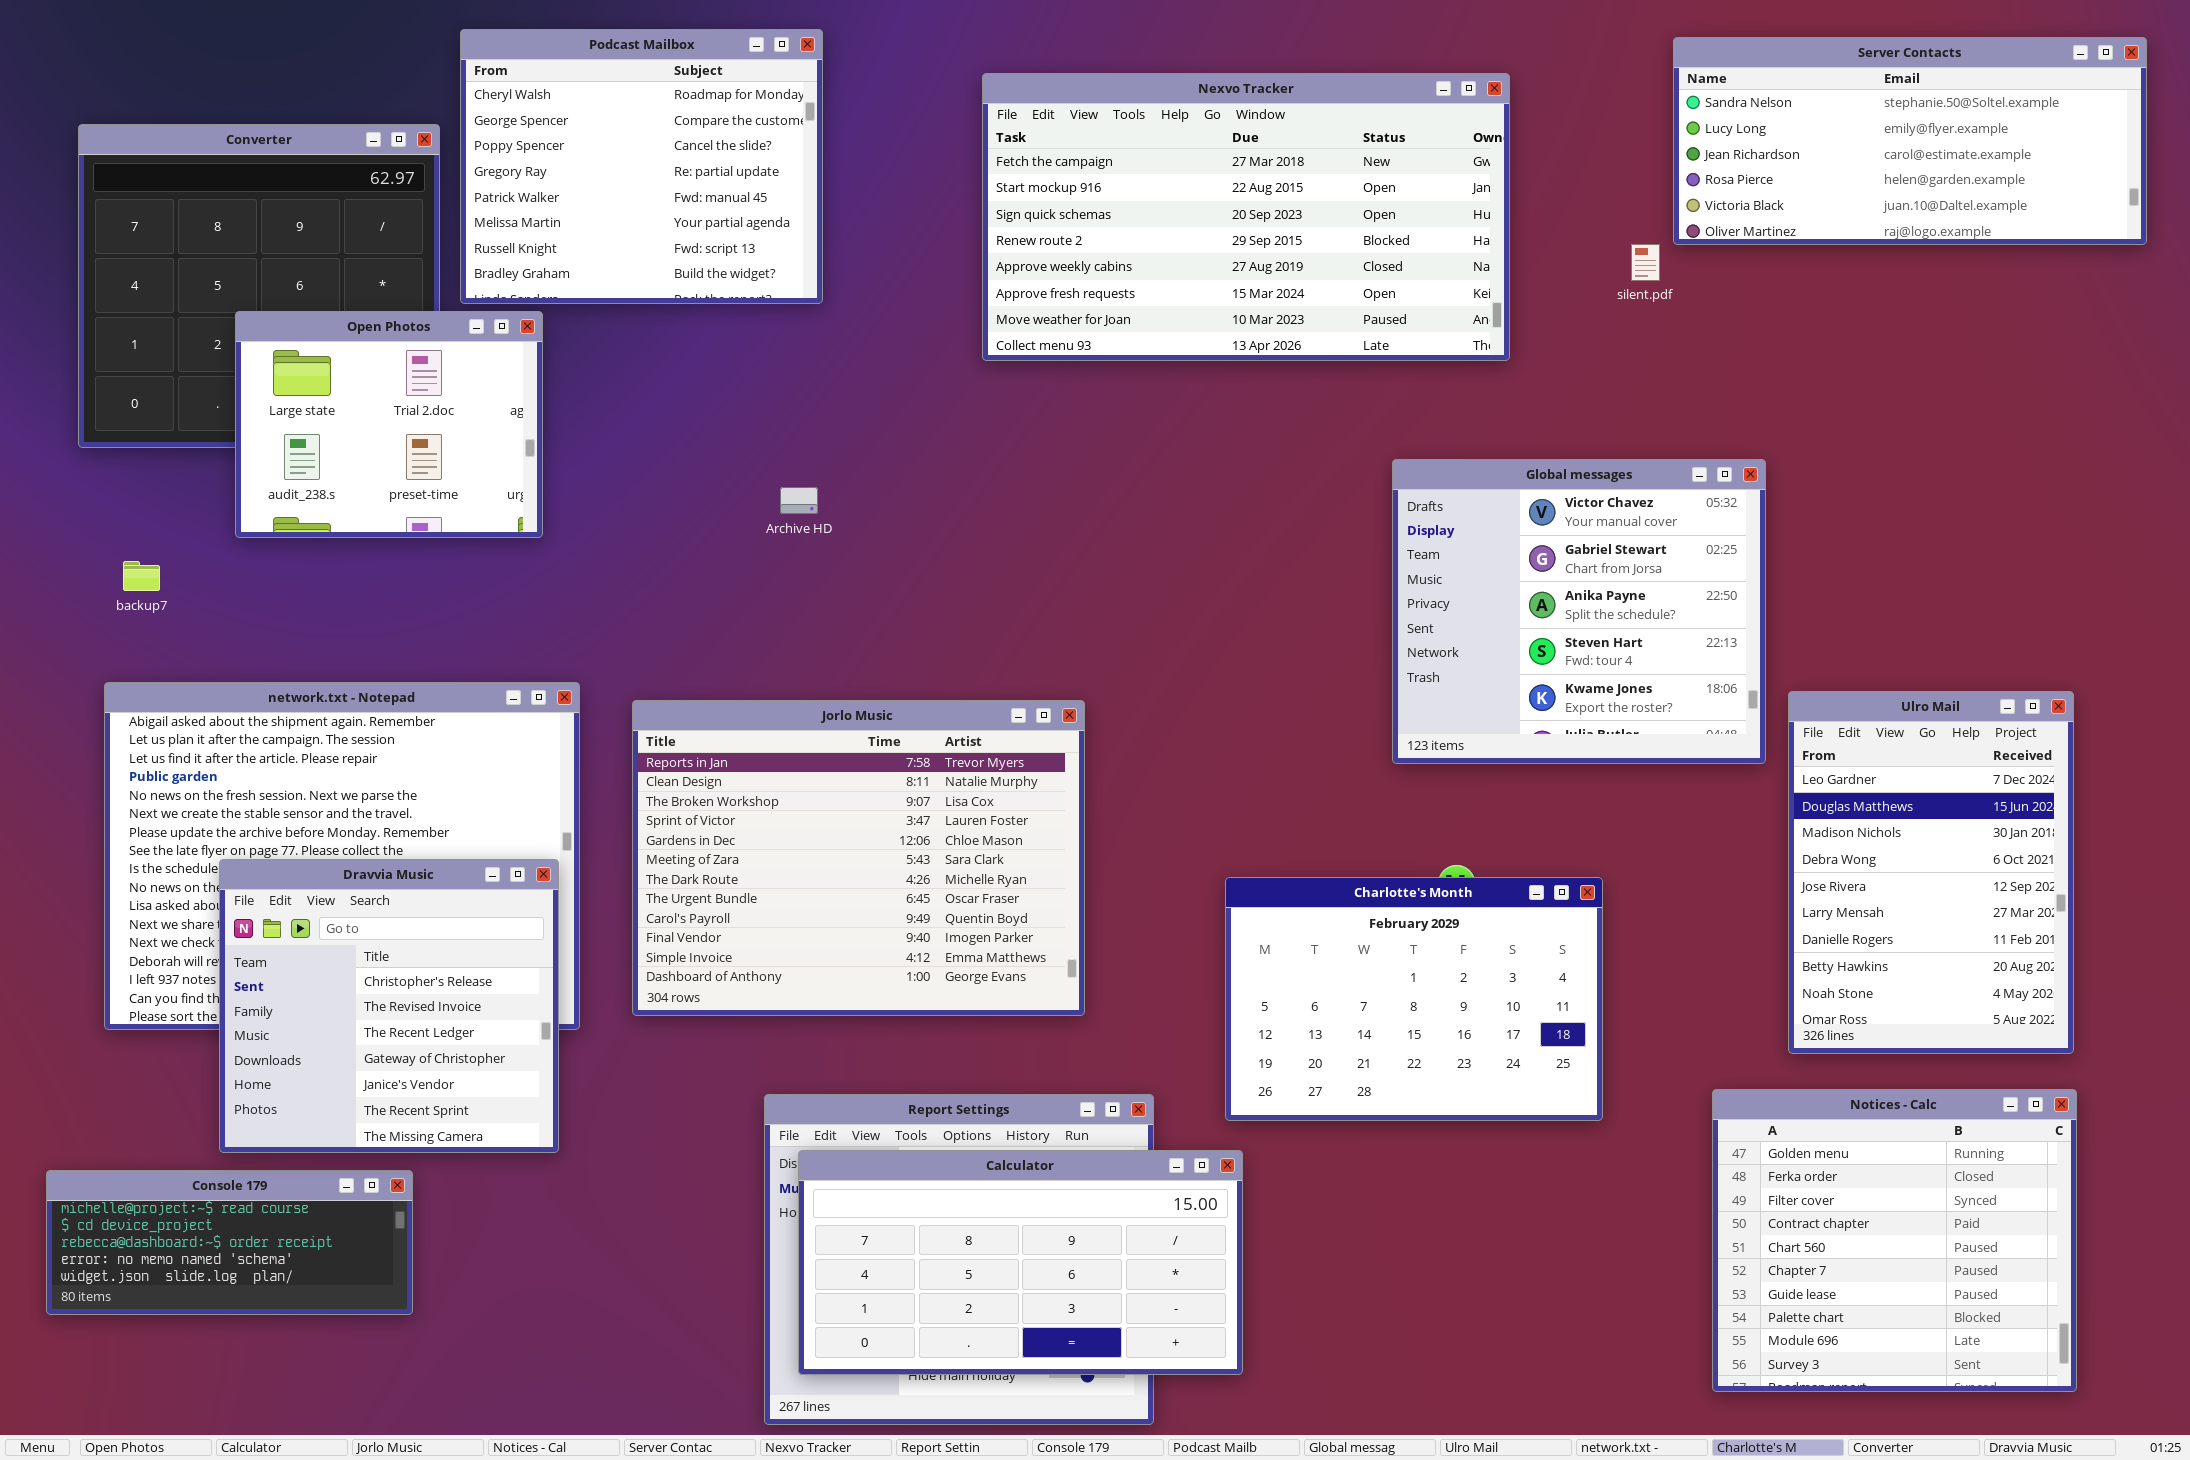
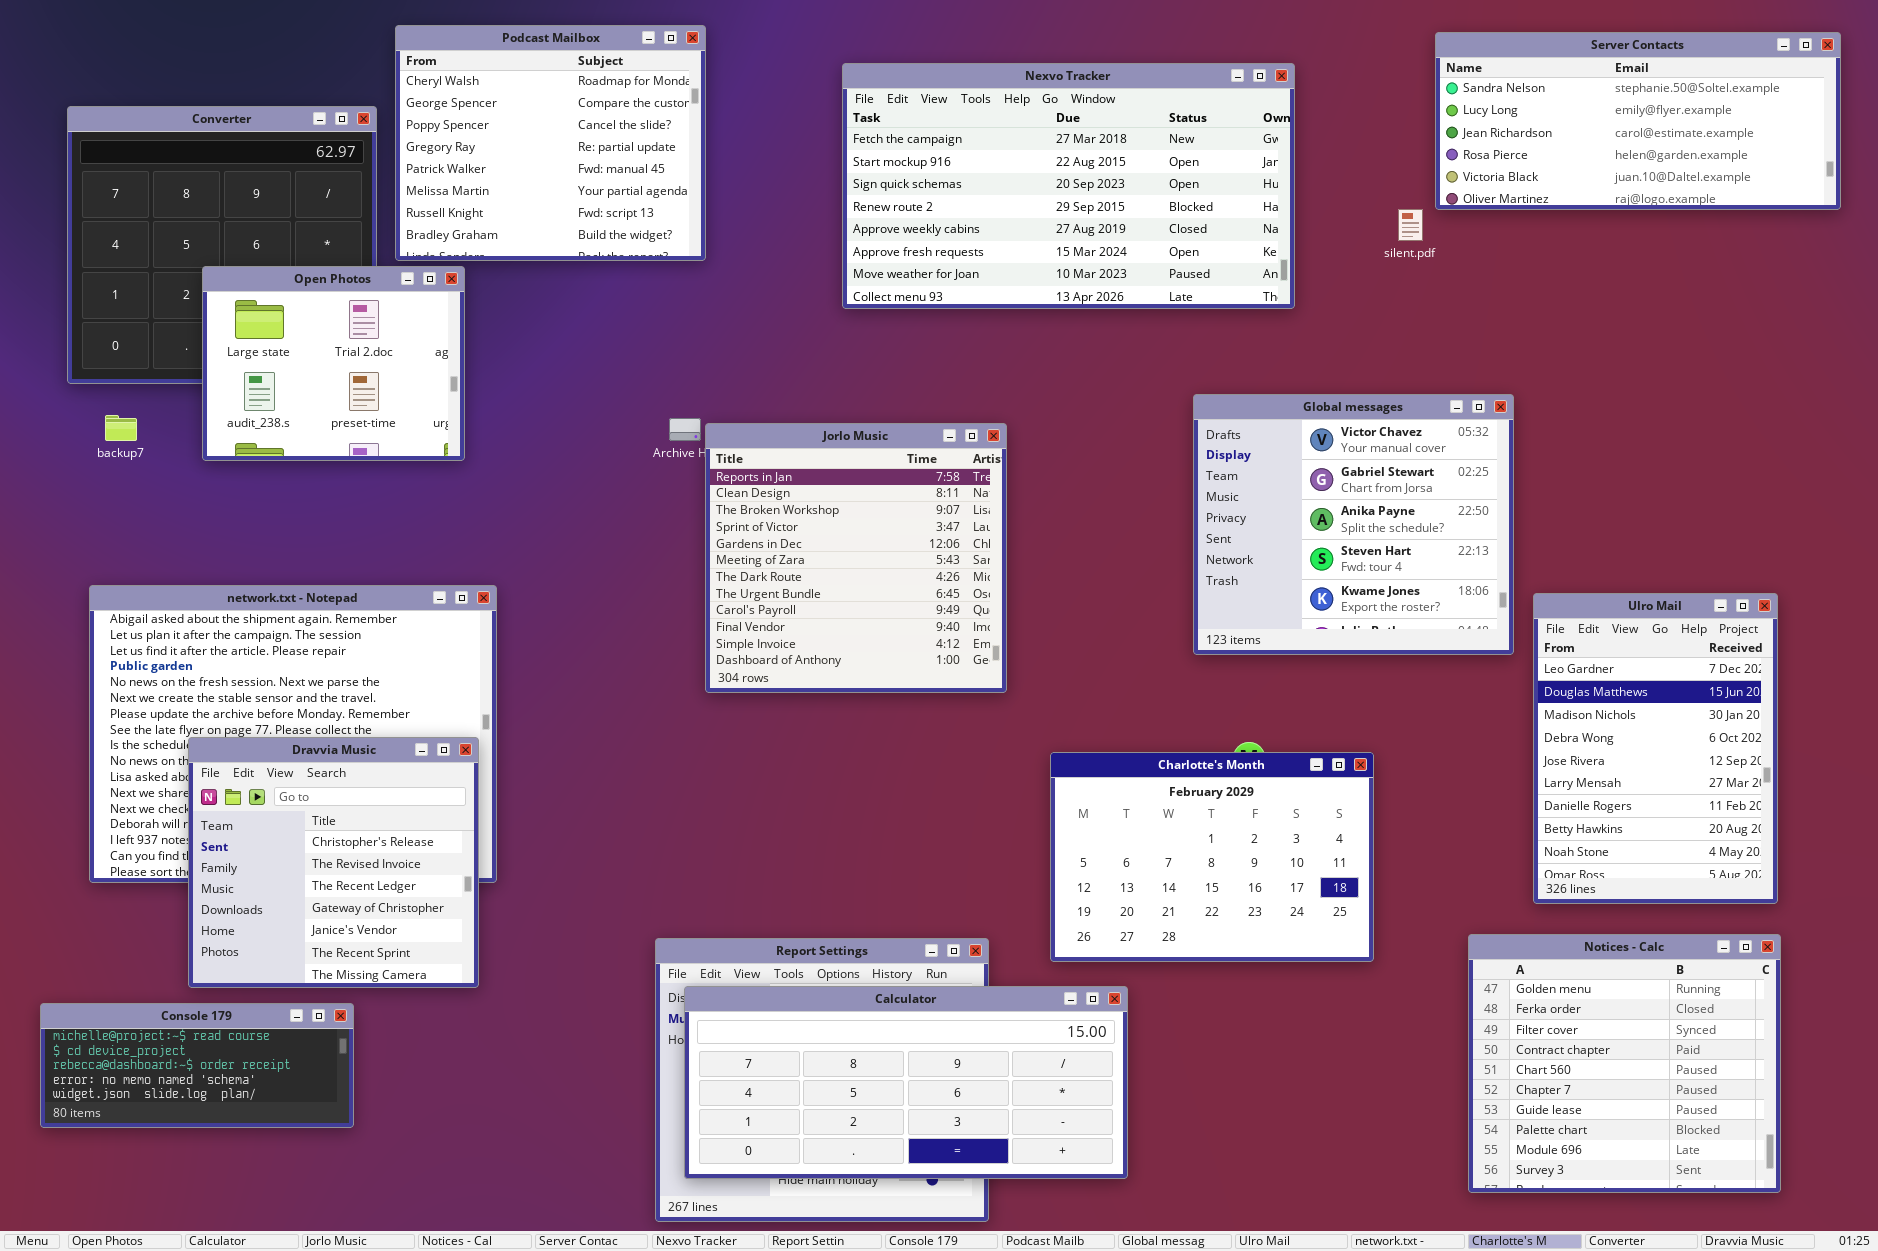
backup7: [123,561,160,591] -> [105,415,137,441], moved
Jorlo Music: [632,700,1085,1016] -> [705,423,1007,693], moved, resized
Calculator: [798,1150,1243,1375] -> [684,986,1128,1179], resized

